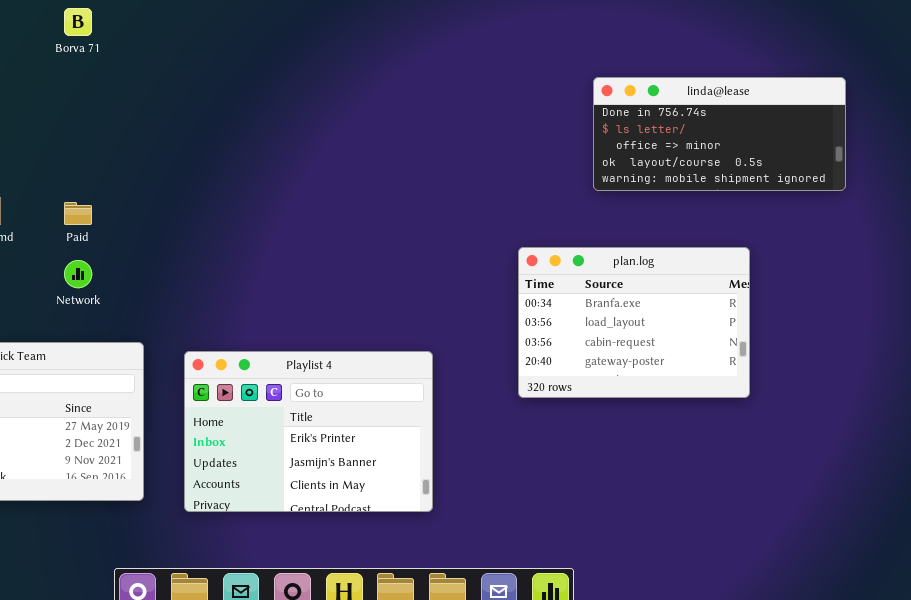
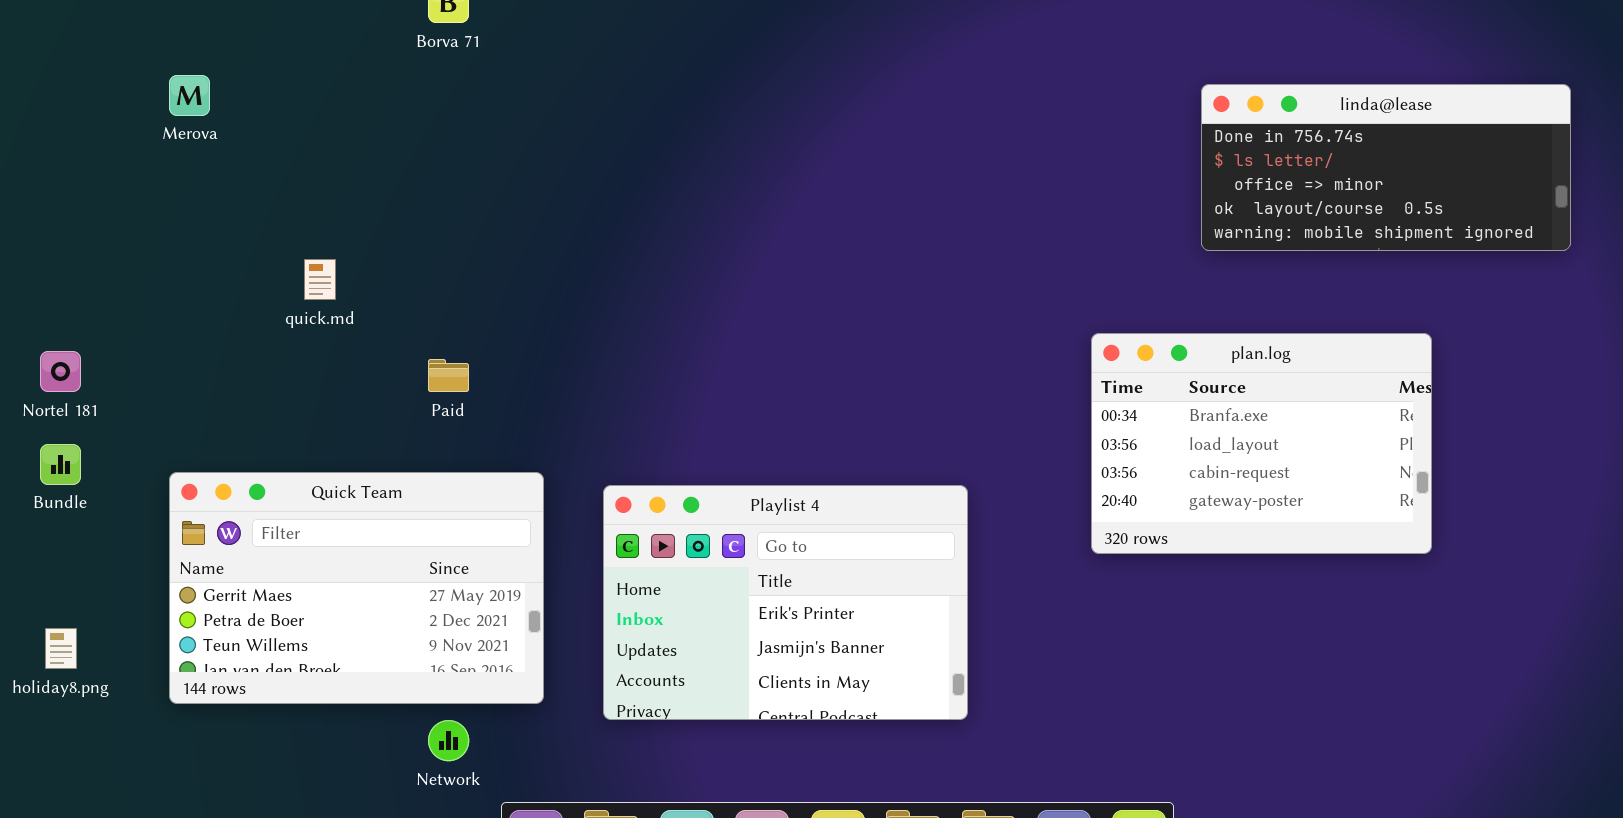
Paid: [64,202,92,225] -> [428,359,469,392], moved
Network: [64,260,92,288] -> [428,720,469,761], moved

